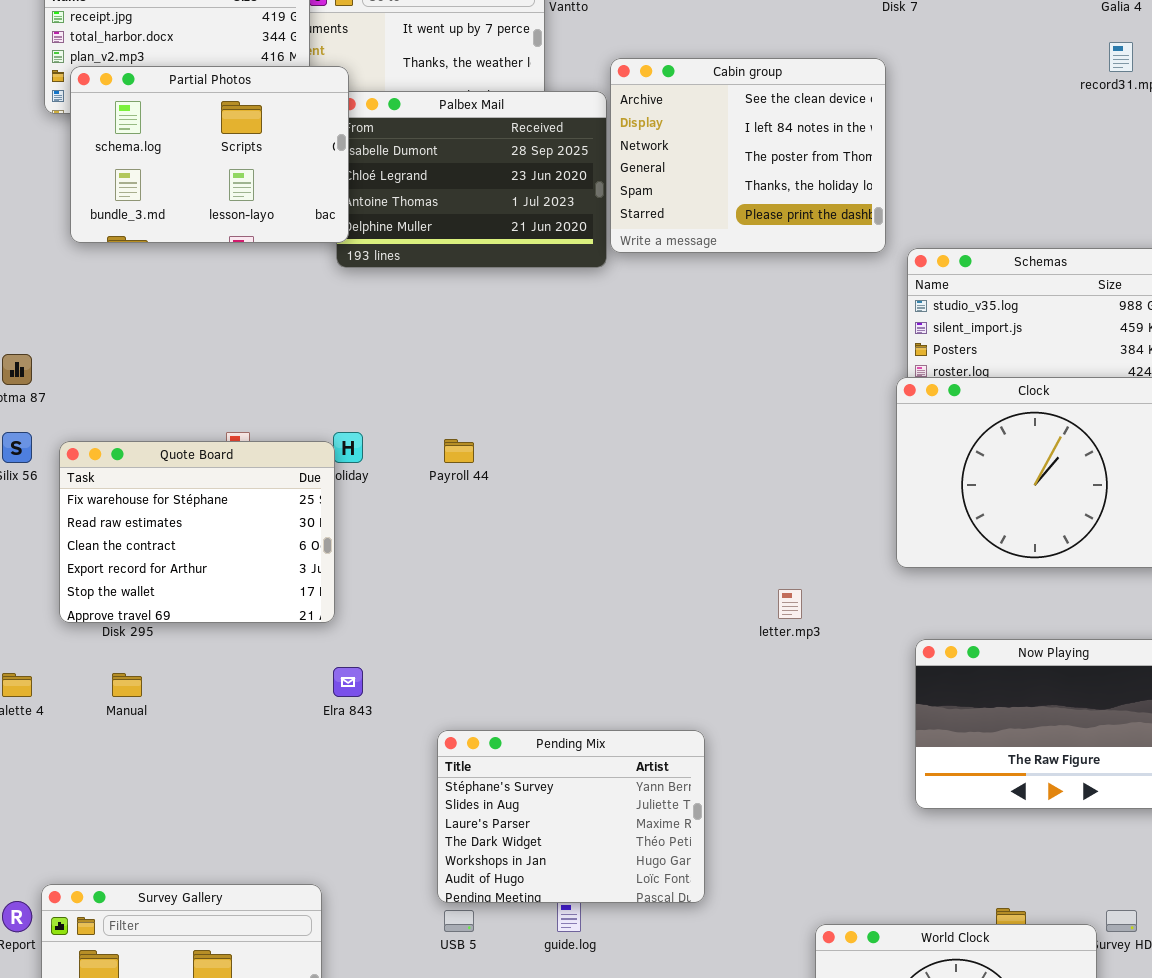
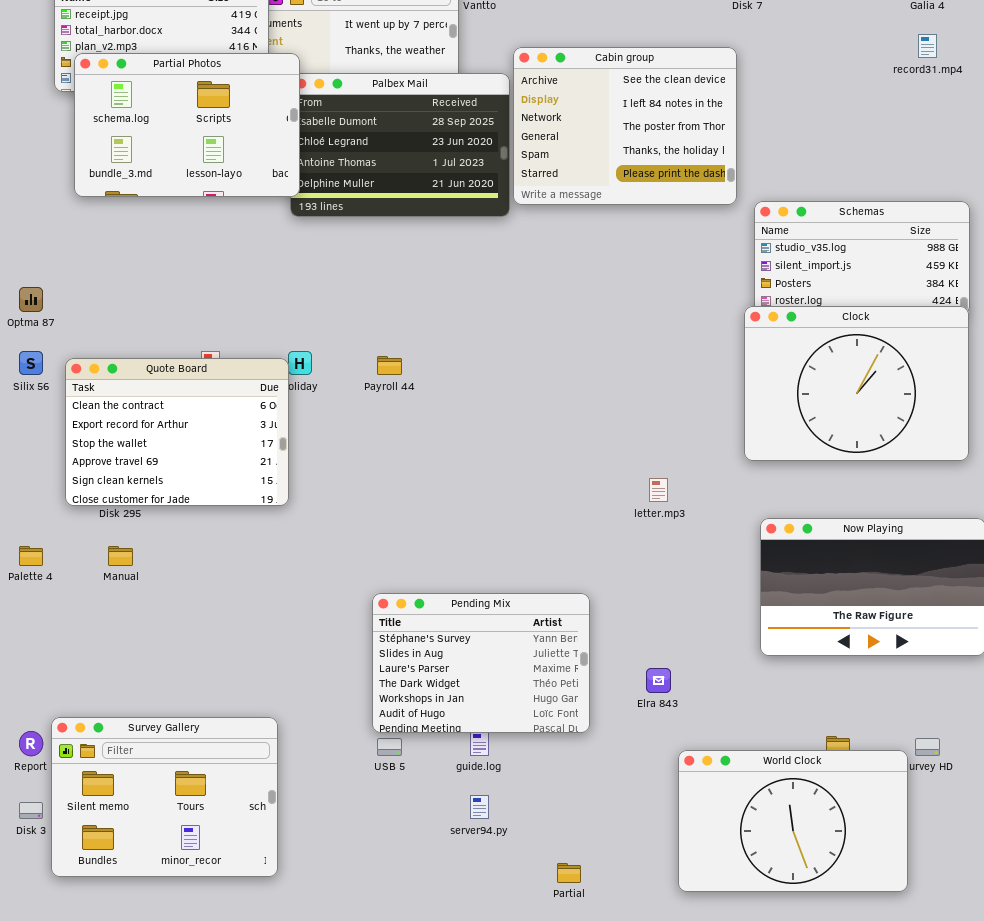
Quote Board: [59,441,335,623] -> [65,358,289,506], scrolled down 2 rows
Elra 843: [333,667,363,697] -> [646,668,671,693], moved

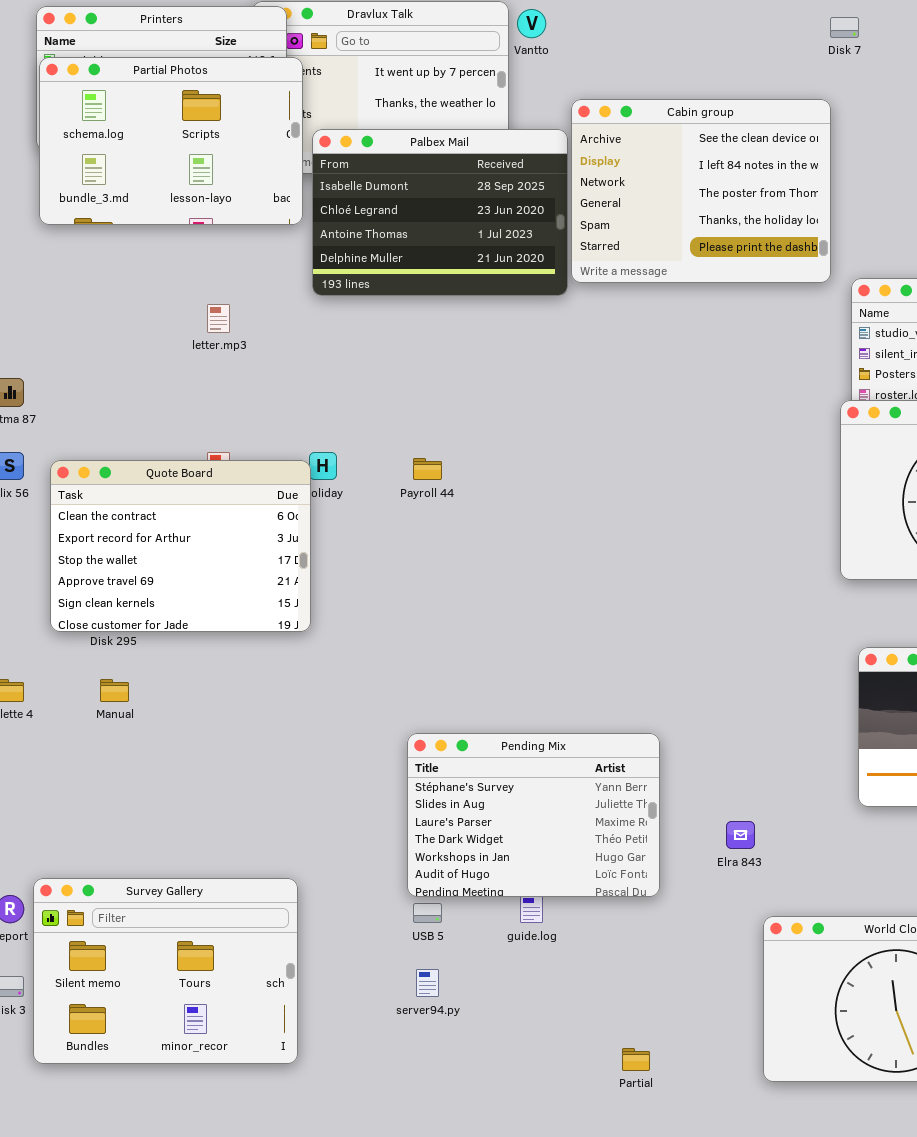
Partial Photos: [74,53,300,197] -> [39,57,303,225], moved
letter.mp3: [649,478,668,502] -> [207,304,230,333], moved
server94.py: [470,795,489,819] -> [416,969,439,997], moved

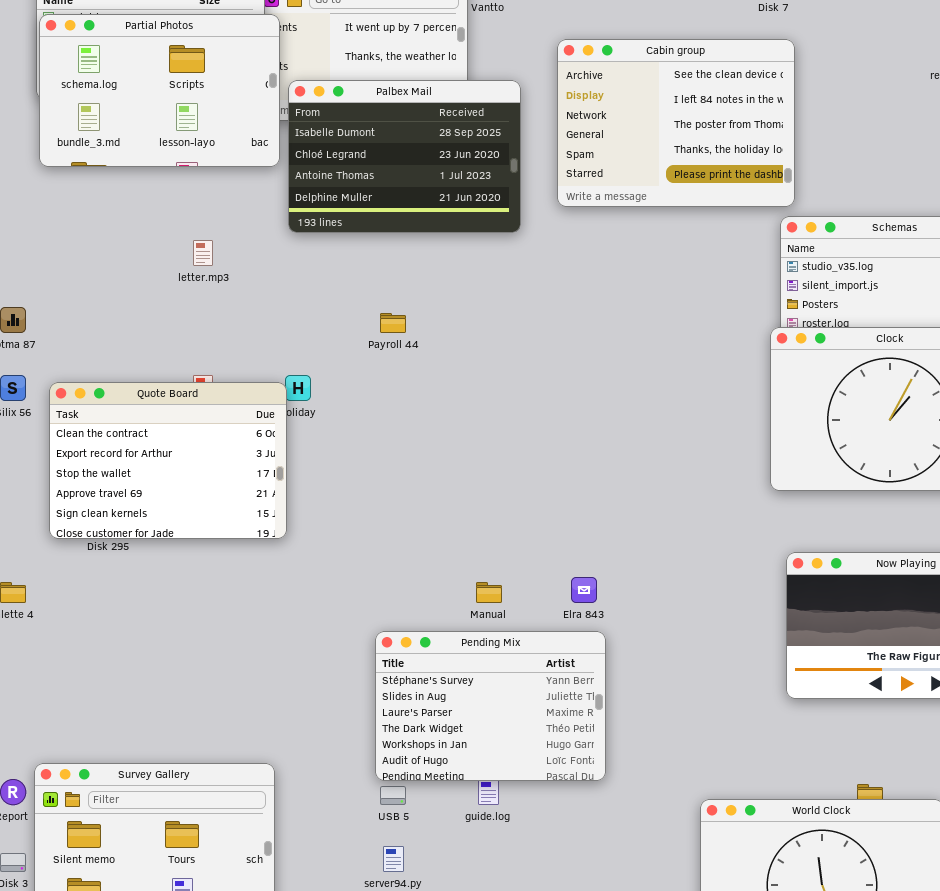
Cabin group: [571,99,831,283] -> [557,39,795,207], moved
Payroll 44: [413,458,442,480] -> [380,313,406,333], moved
Manual: [100,679,129,702] -> [476,582,502,603], moved
Elra 843: [726,821,755,849] -> [571,577,597,603], moved

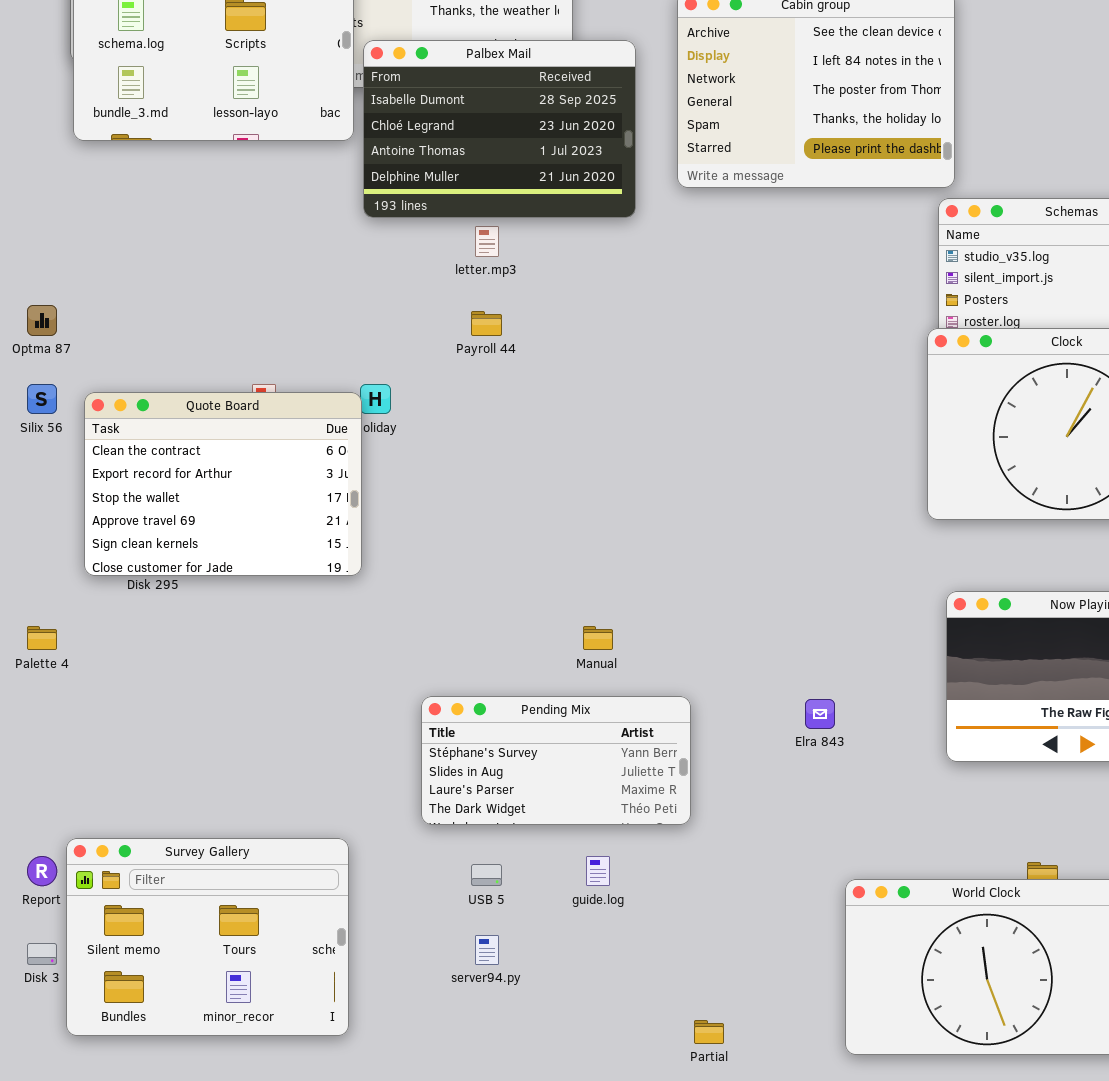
letter.mp3: [193,240,213,266] -> [475,226,499,257], moved
Elra 843: [571,577,597,603] -> [805,699,835,729], moved
Pending Mix: [375,631,606,781] -> [421,696,691,825], moved, resized

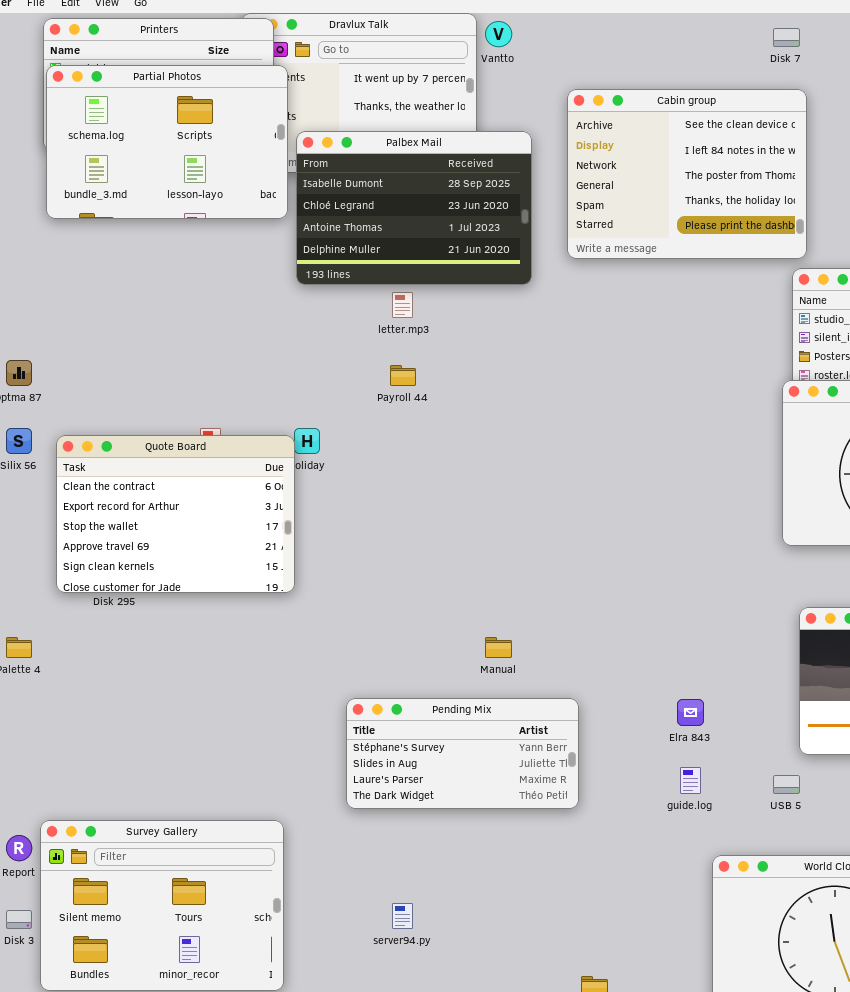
guide.log: [586,856,610,886] -> [680,767,701,794], moved
USB 5: [471,864,502,886] -> [773,775,800,794], moved

